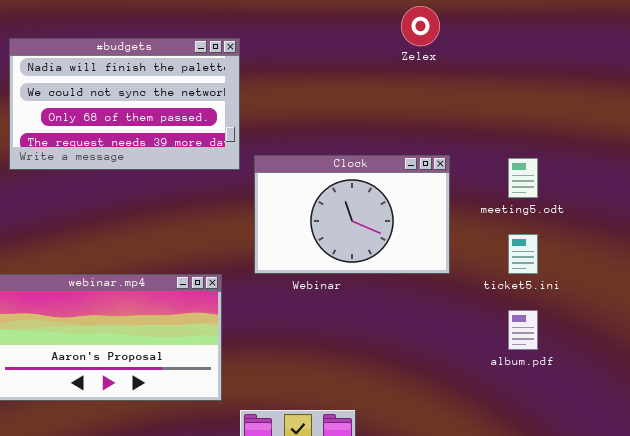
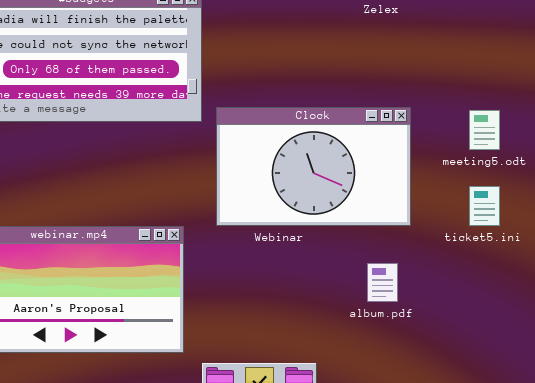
album.pdf: [508,310,538,350] -> [367,263,398,302], moved

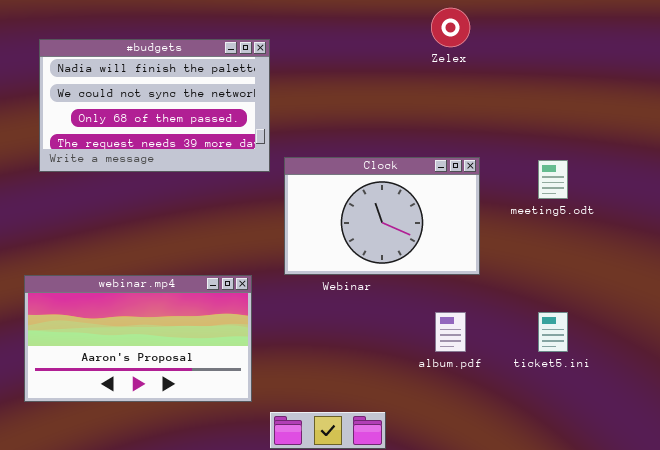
ticket5.ini: [469,186,500,226] -> [538,312,568,352], moved

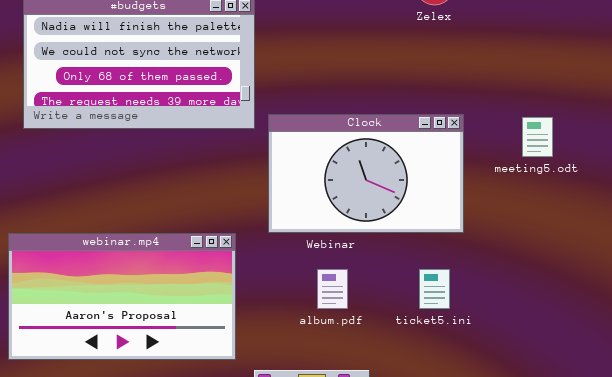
album.pdf: [435,312,466,352] -> [317,269,348,309], moved
ticket5.ini: [538,312,568,352] -> [419,269,450,309], moved

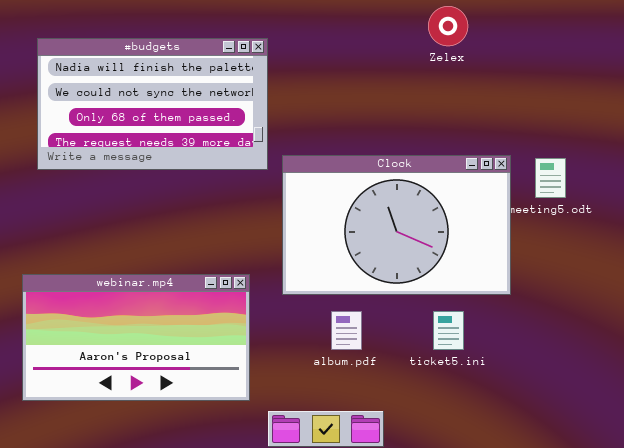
Clock: [268,114,464,233] -> [282,155,511,295], resized

